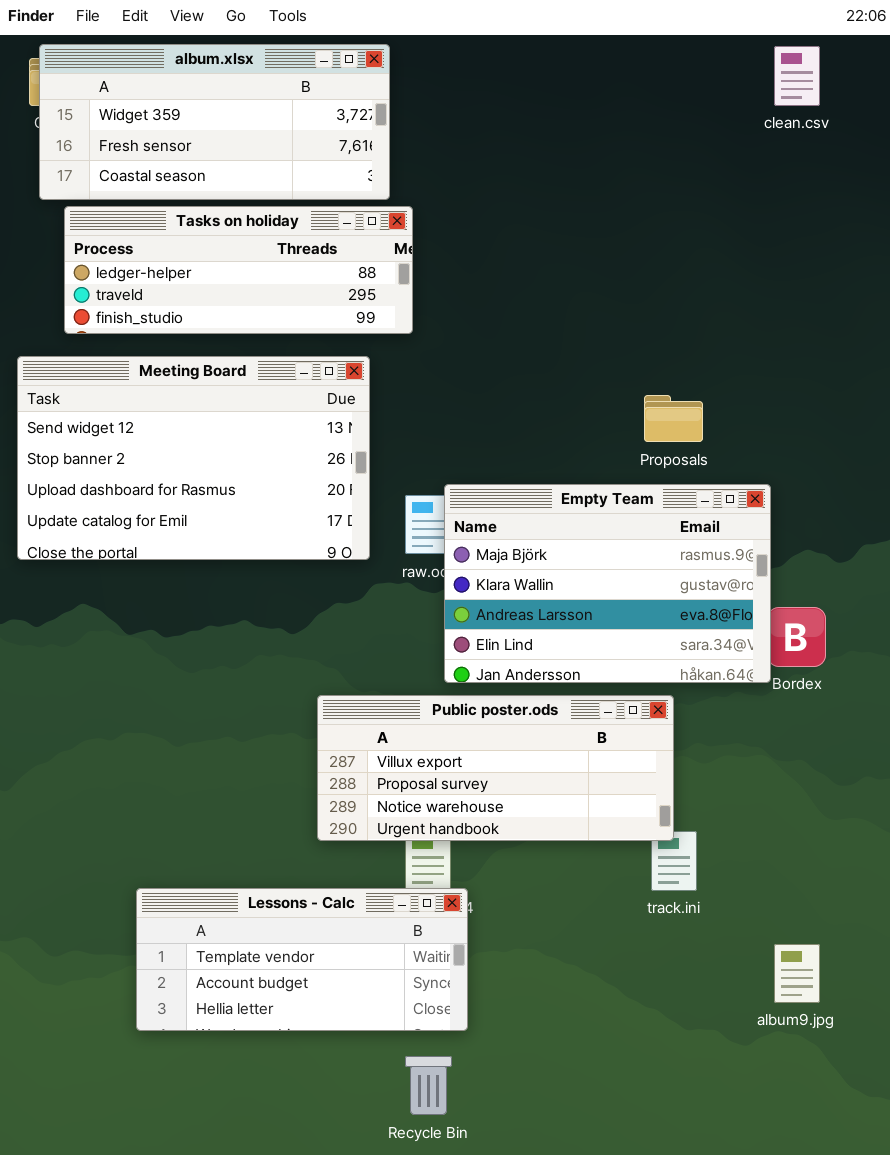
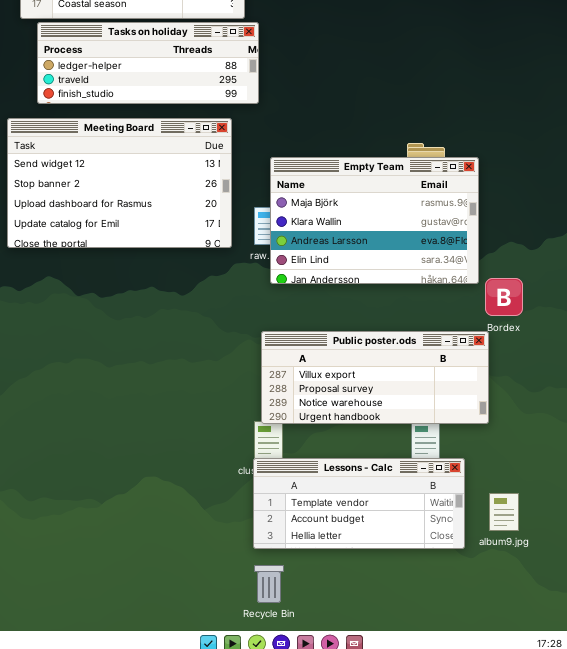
Empty Team: [444,484,771,683] -> [270,157,479,284], moved
Public poster.ods: [317,695,674,841] -> [261,331,489,424], moved
Lessons - Calc: [136,888,468,1031] -> [253,458,465,549], moved

